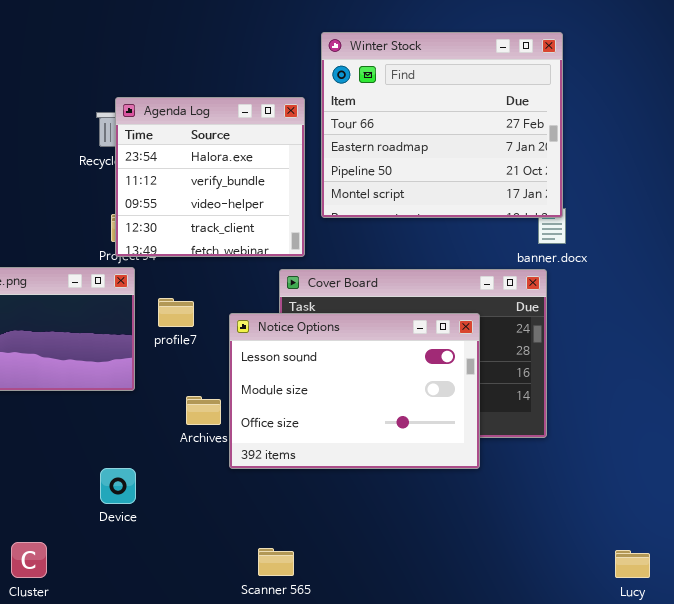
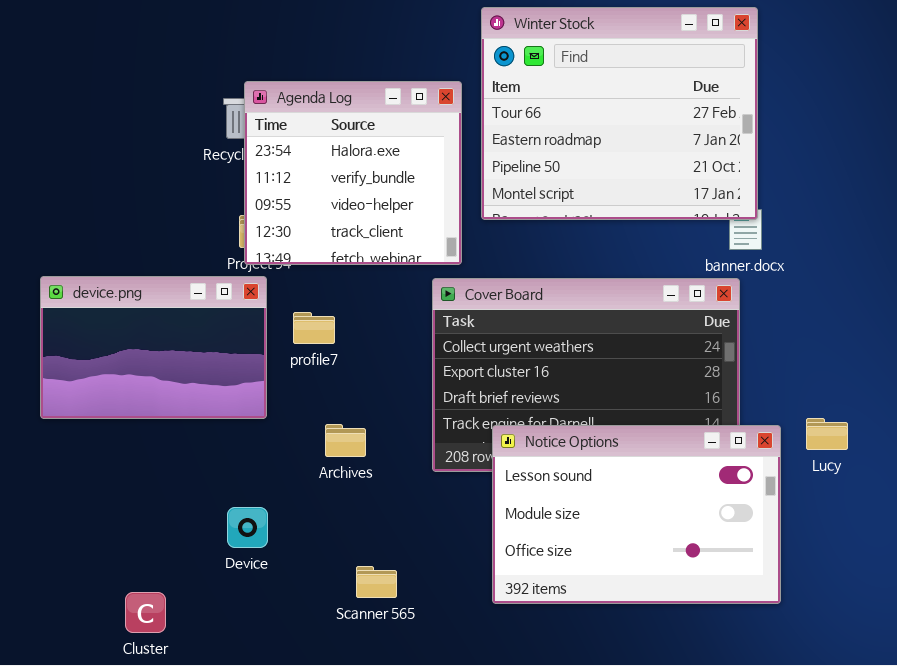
Notice Options: [229,313,480,469] -> [492,425,781,604], moved
Scanner 565: [258,548,294,576] -> [356,566,397,598], moved
Lucy: [615,550,650,578] -> [806,418,848,450], moved

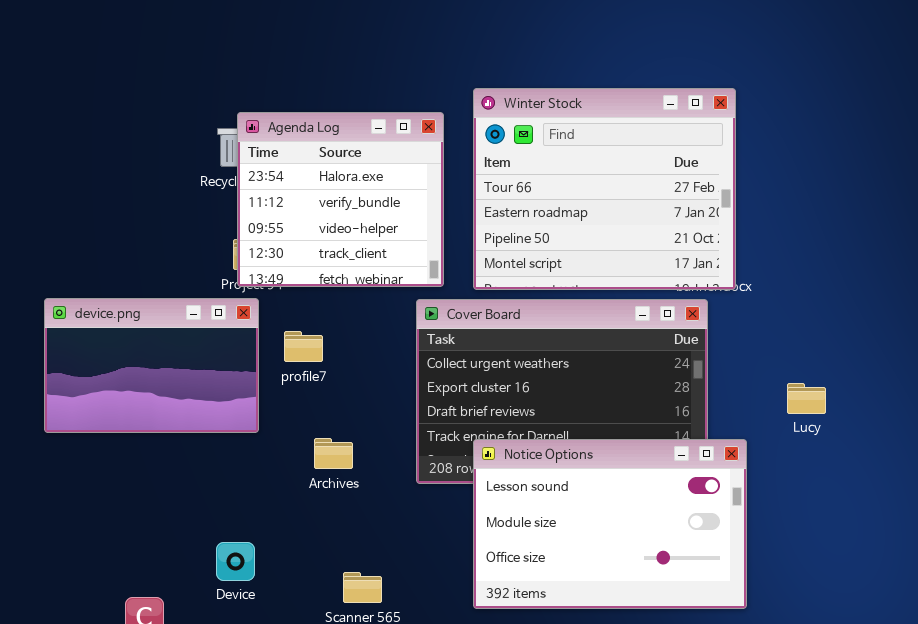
Winter Stock: [481,7,758,220] -> [473,88,736,290], moved
Lucy: [806,418,848,450] -> [787,383,826,414], moved
Device: [227,507,268,548] -> [216,542,255,581], moved

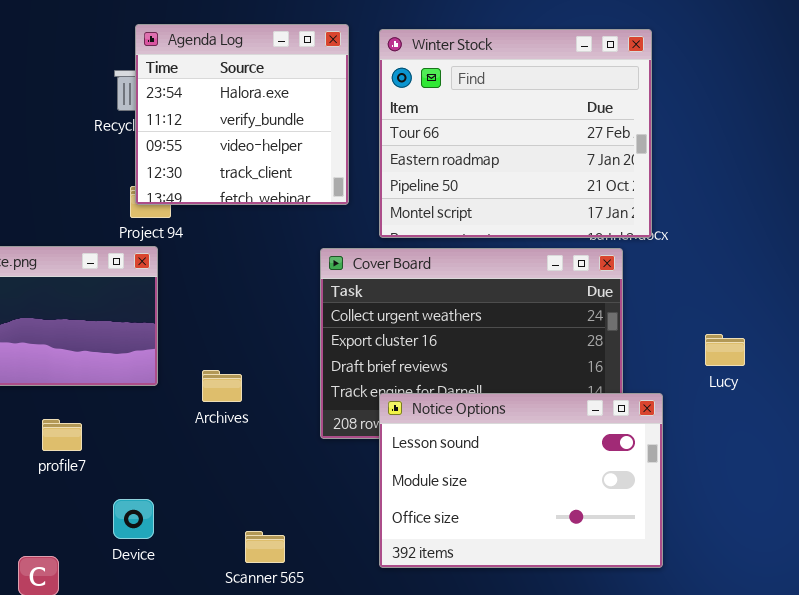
Agenda Log: [237,112,444,287] -> [135,24,349,205], moved
profile7: [284,331,323,362] -> [42,419,82,451], moved
Archives: [314,438,353,469] -> [202,370,242,402], moved

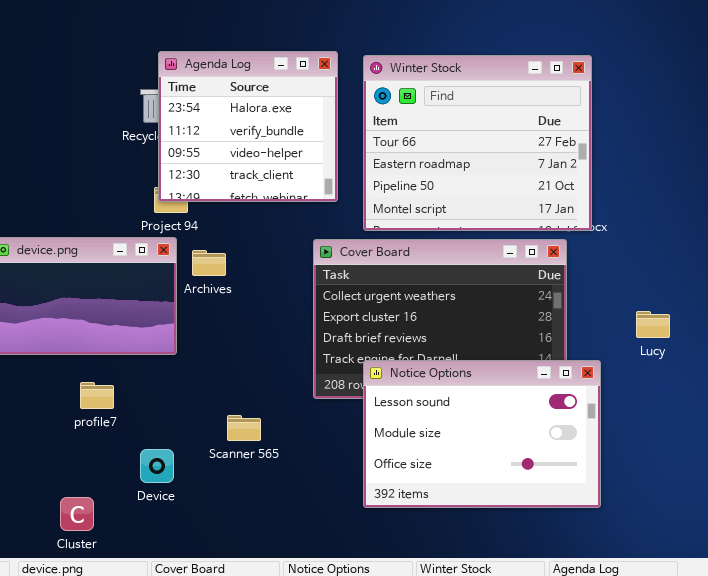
Archives: [202,370,242,402] -> [192,250,226,276], moved
Scanner 565: [245,531,285,563] -> [227,415,261,441], moved

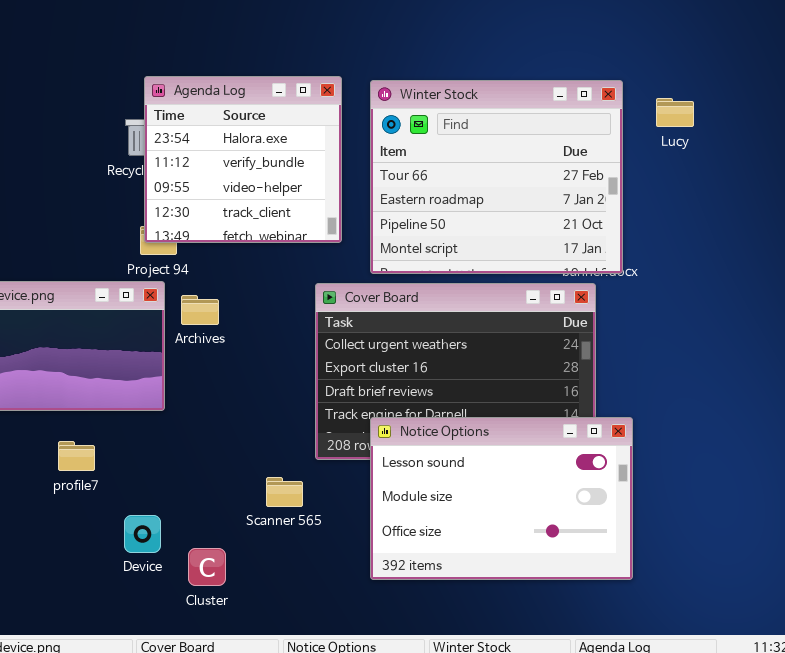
Lucy: [636,311,670,338] -> [656,98,694,127], moved
Scanner 565: [227,415,261,441] -> [266,477,303,507], moved
Cluster: [60,497,94,531] -> [188,548,226,586], moved

